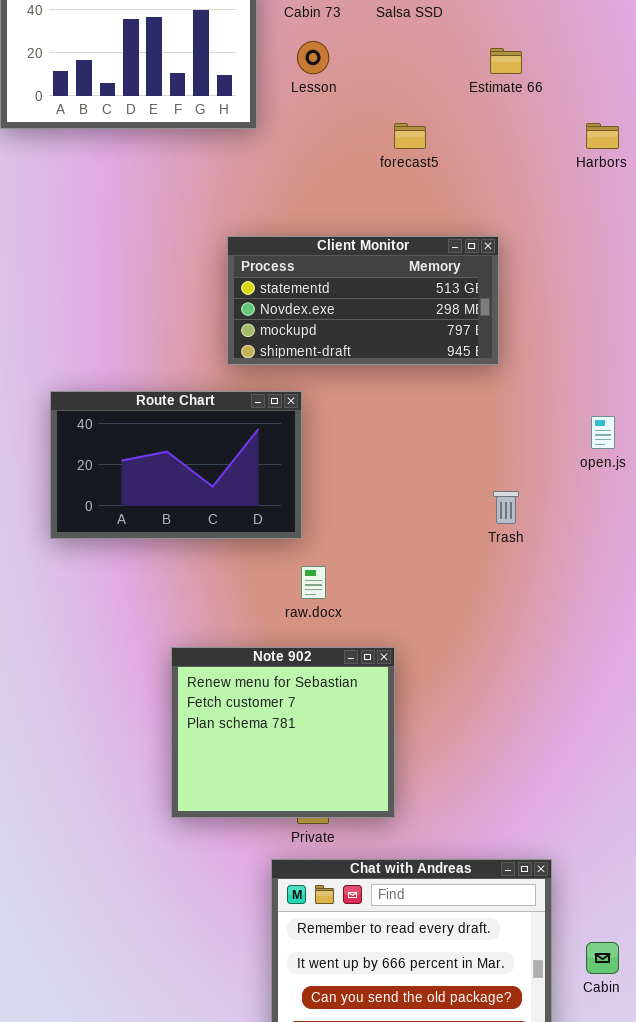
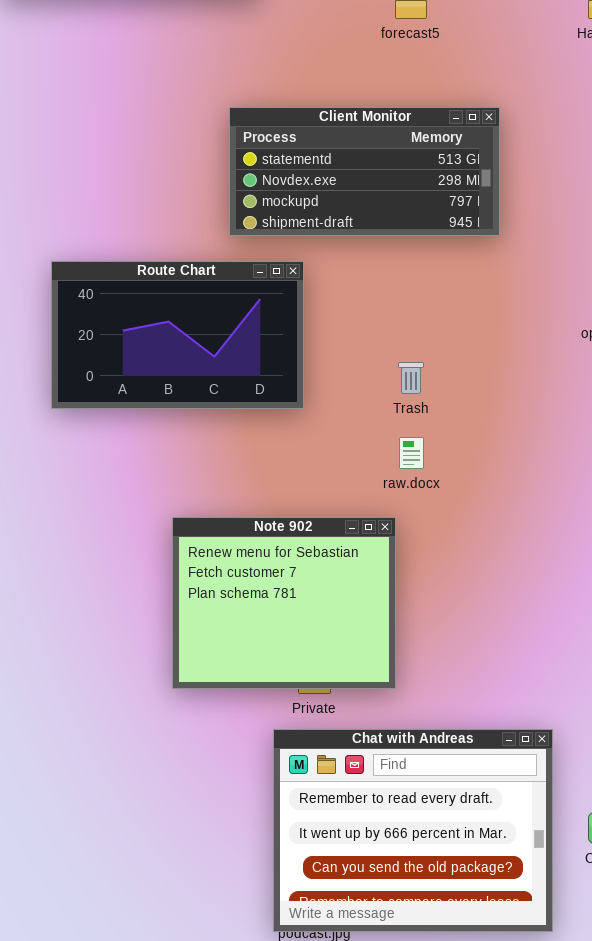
Trash: [493,491,519,524] -> [398,362,424,394], moved
raw.docx: [301,566,326,599] -> [399,437,424,469], moved

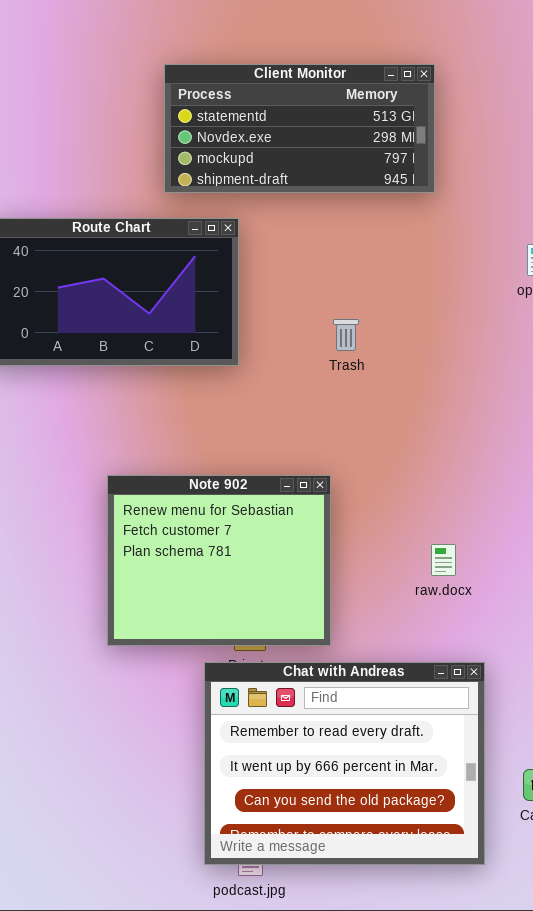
raw.docx: [399,437,424,469] -> [431,544,456,576], moved
Chat with Andreas: [273,729,553,932] -> [204,662,485,865], moved

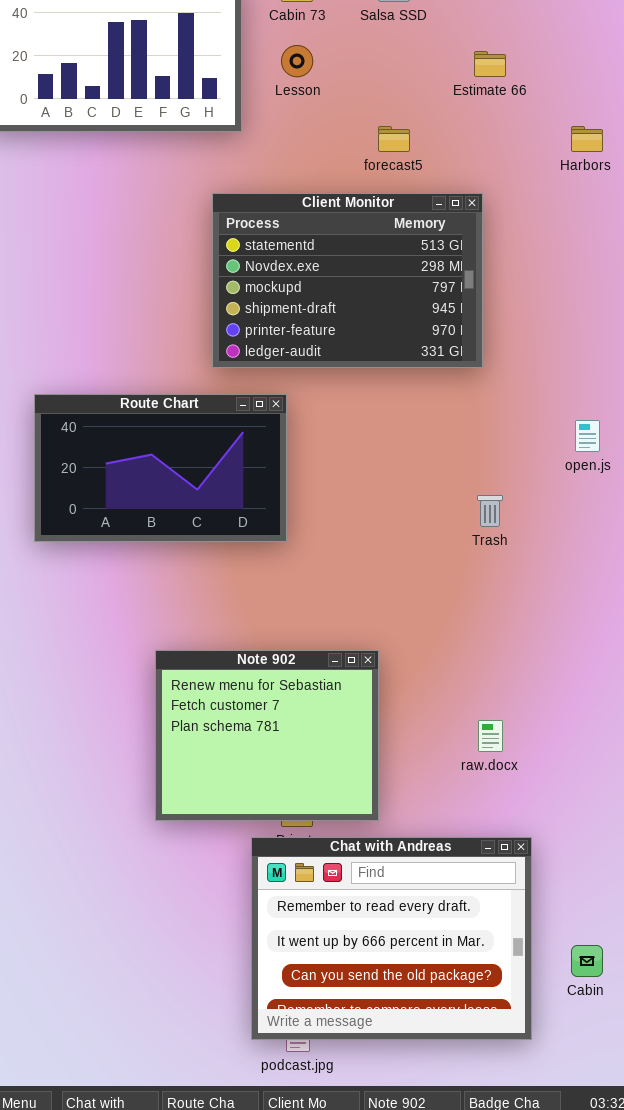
Client Monitor: [164,64,435,193] -> [212,193,483,368], resized
Trash: [333,319,359,351] -> [477,495,503,527], moved

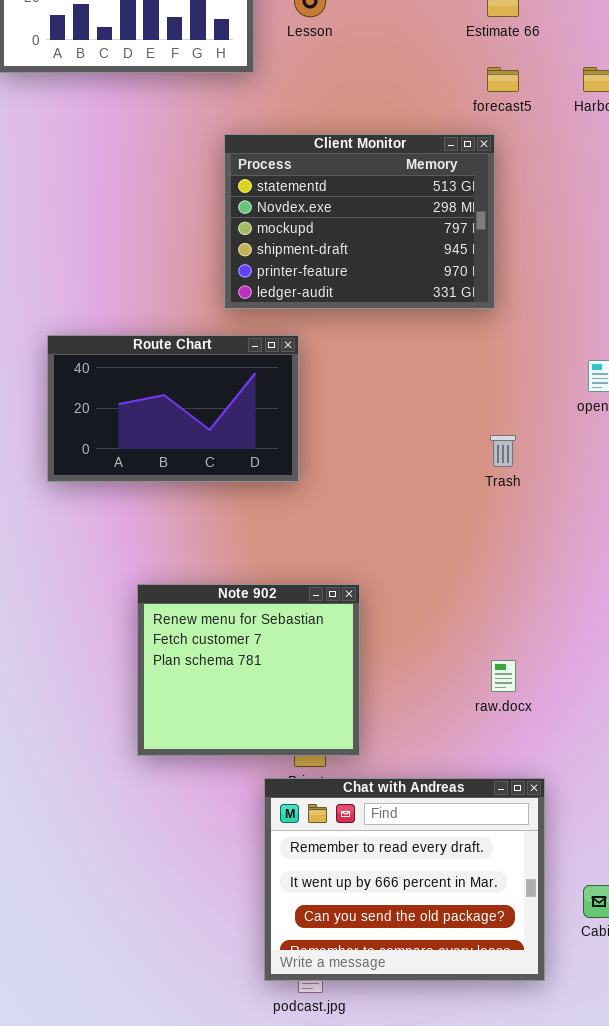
forecast5: [378,126,410,152] -> [487,67,519,92], moved
Note 902: [155,650,379,821] -> [137,584,360,756], moved

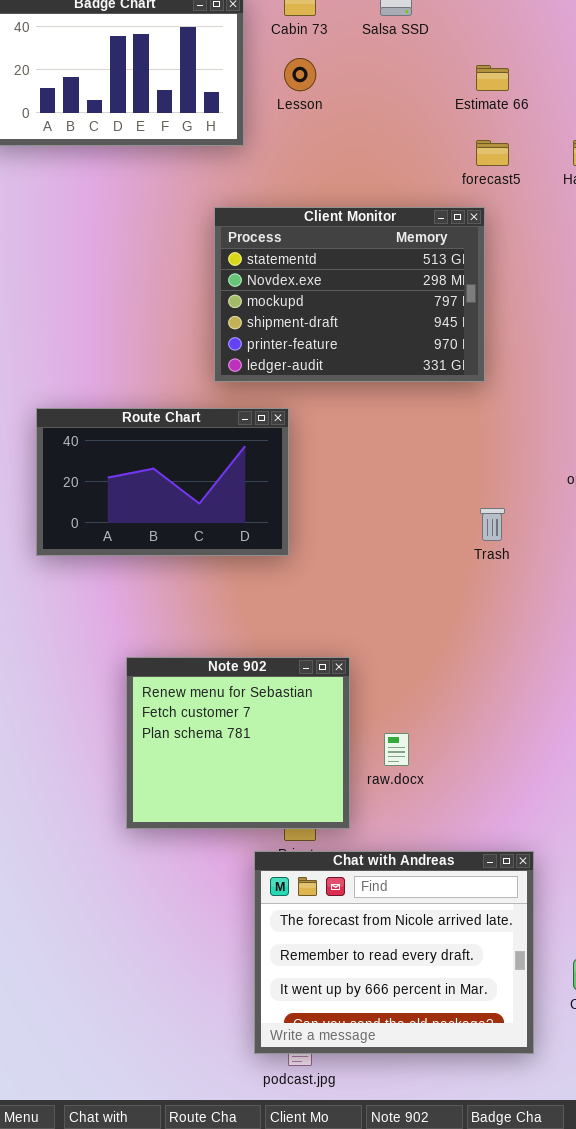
raw.docx: [491,660,516,692] -> [384,733,409,766], moved
Chat with Andreas: [264,778,545,981] -> [254,851,534,1054], scrolled up 1 row

